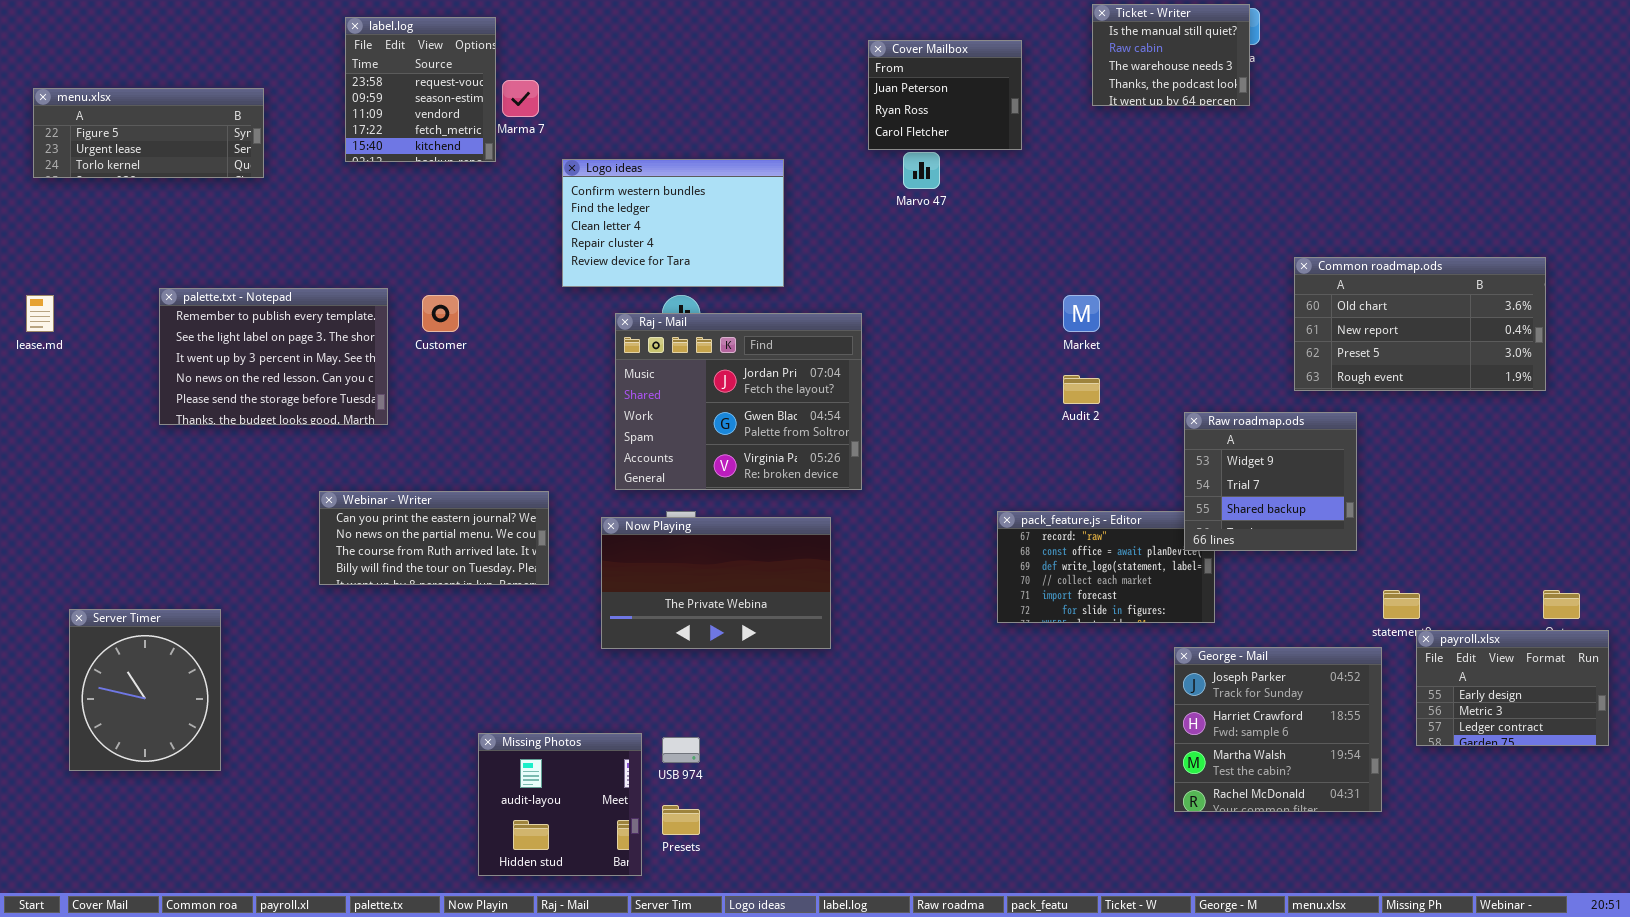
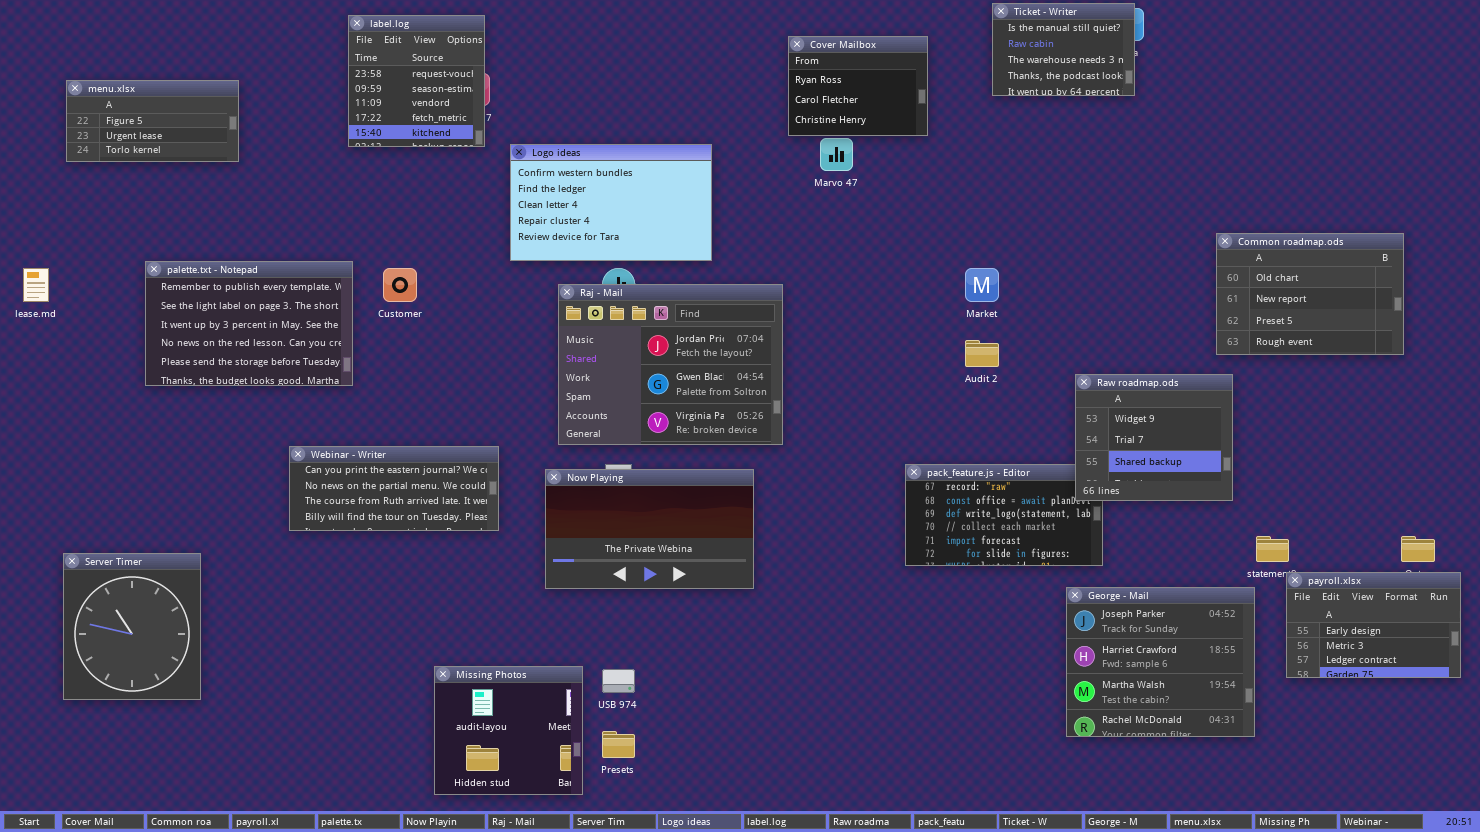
label.log: [345,17,496,162] -> [348,15,485,147], moved
Cover Mailbox: [868,40,1022,150] -> [788,36,928,136], scrolled down 1 row
menu.xlsx: [33,88,264,178] -> [66,80,239,162], resized
Common roadmap.ods: [1294,257,1546,391] -> [1216,233,1404,355], resized

